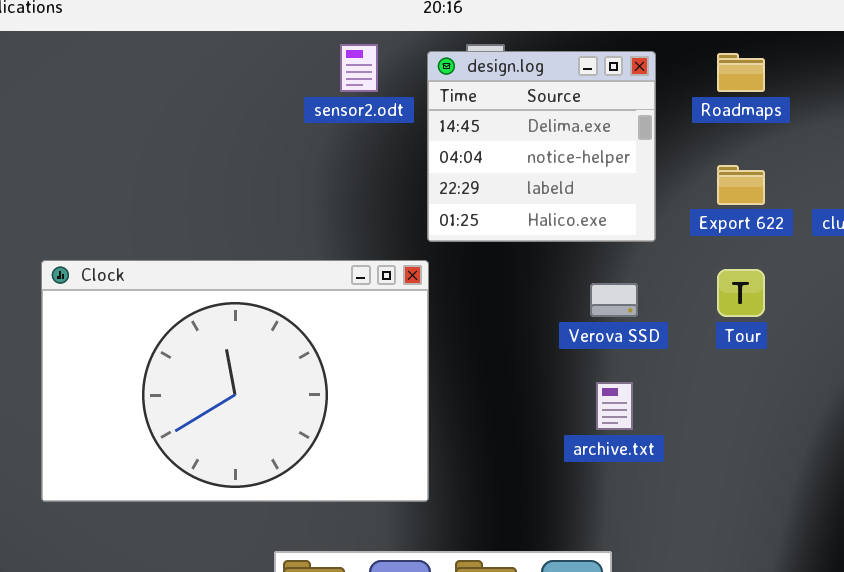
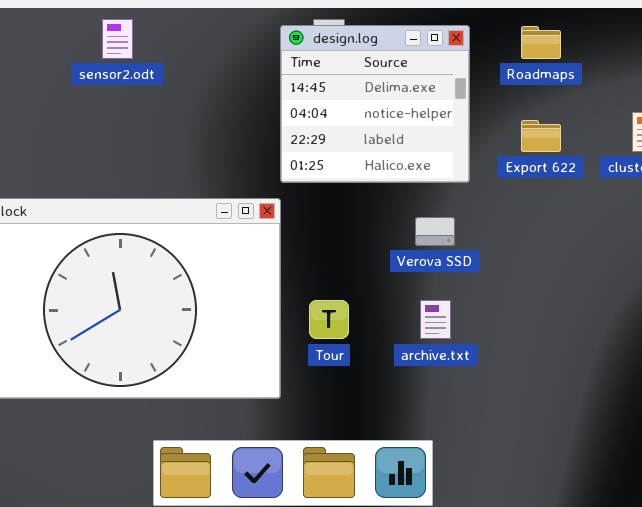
sensor2.odt: [340,44,378,92] -> [102,19,133,59], moved
Tour: [717,269,765,317] -> [309,300,349,339], moved

